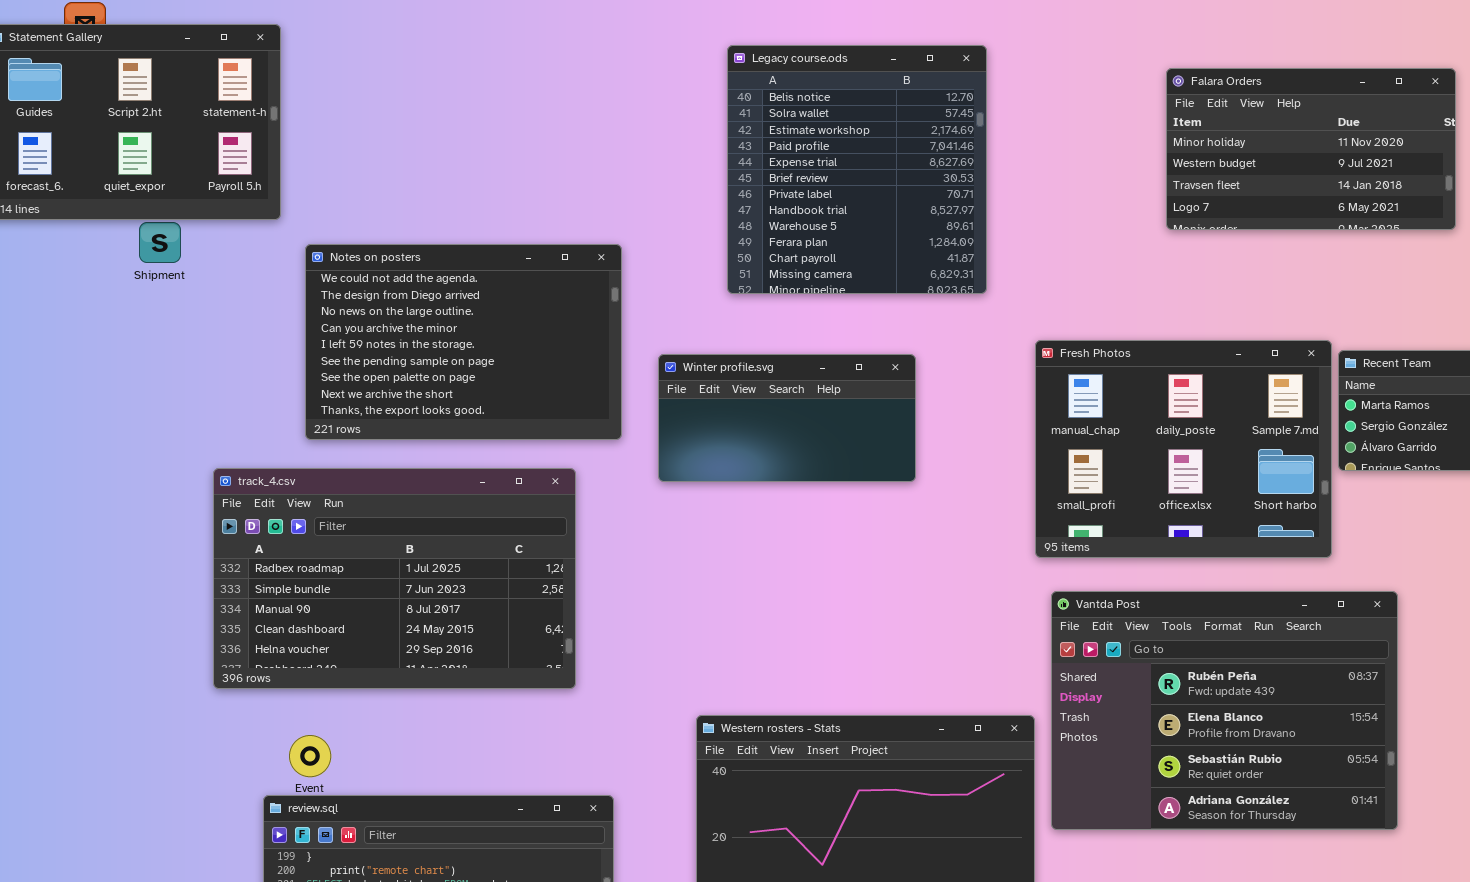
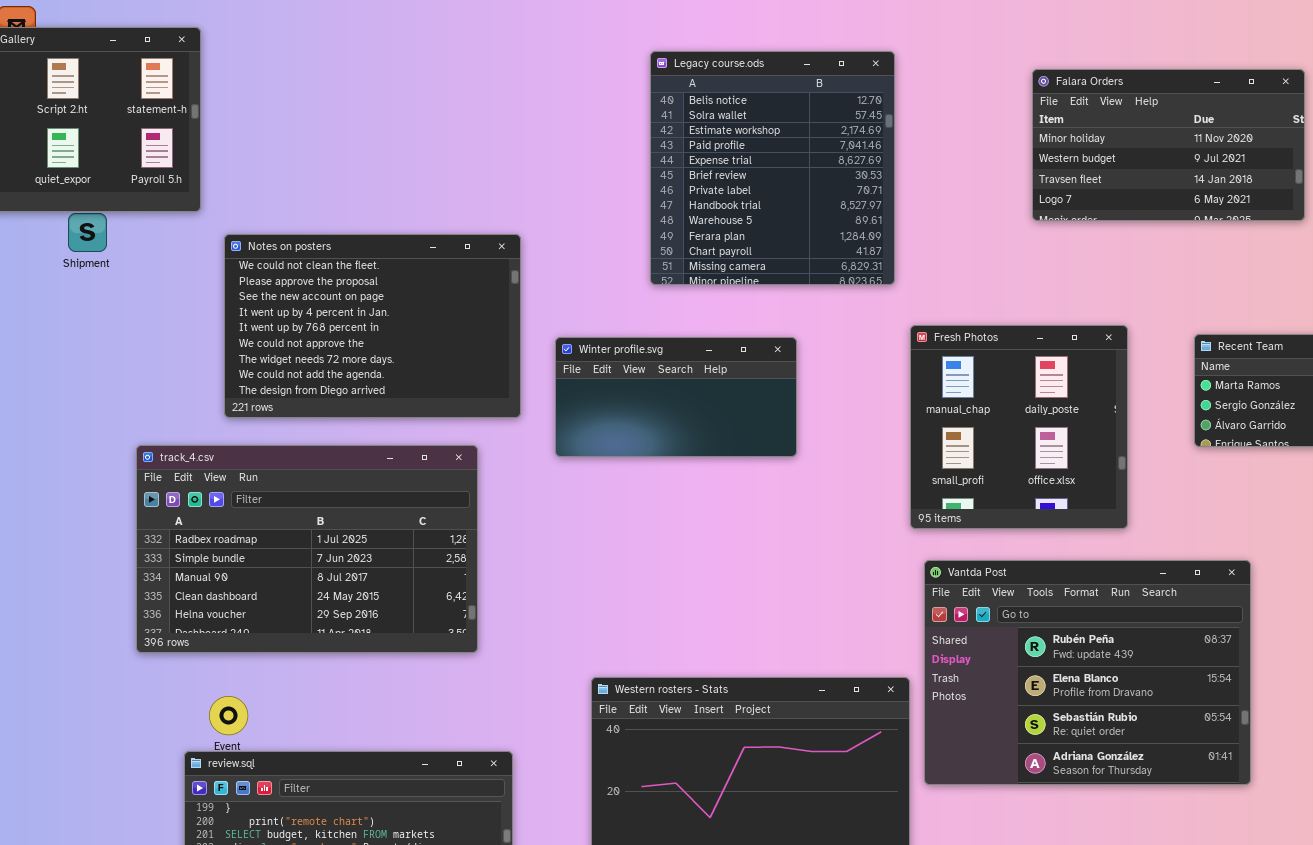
Legacy course.ods: [727,45,987,294] -> [650,51,895,285], moved
Notes on posters: [305,244,622,440] -> [224,234,521,418], scrolled up 7 rows
Fresh Photos: [1035,340,1332,558] -> [910,325,1128,529], resized

